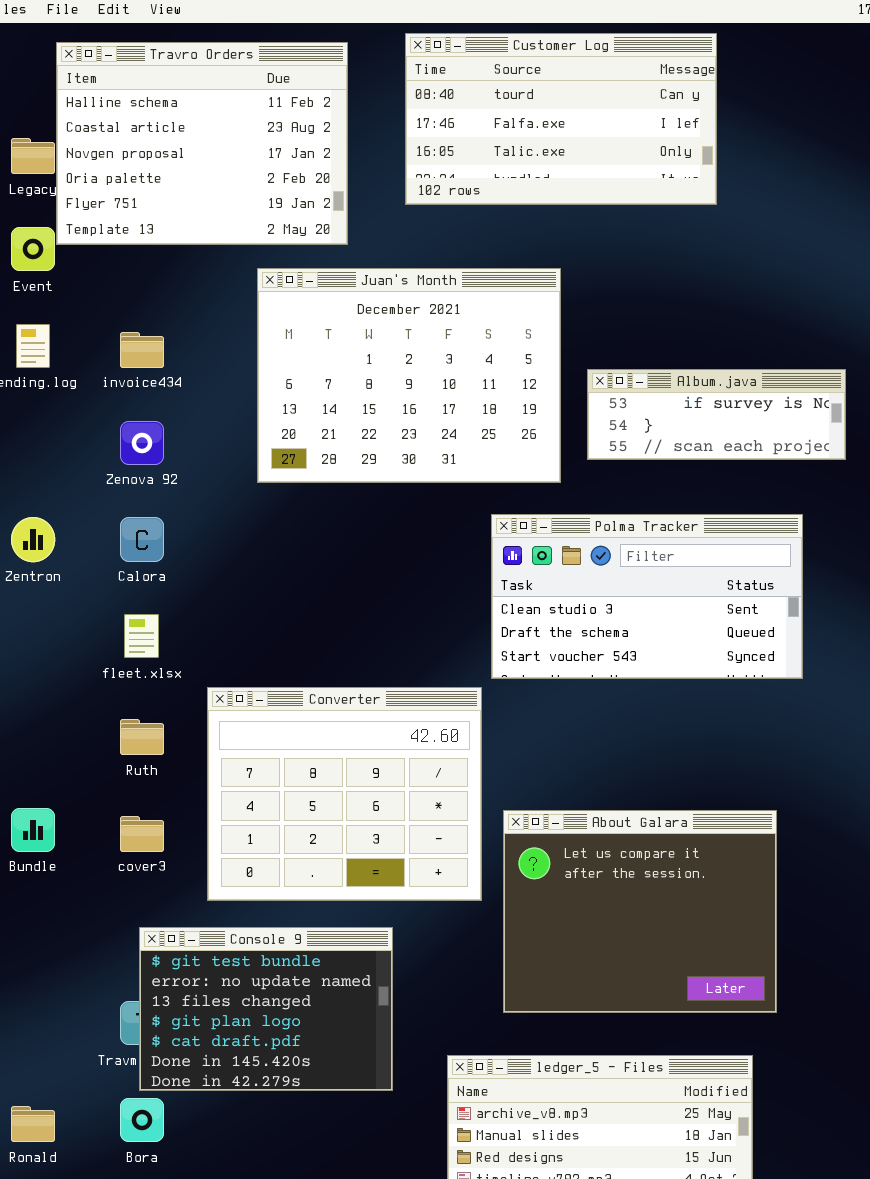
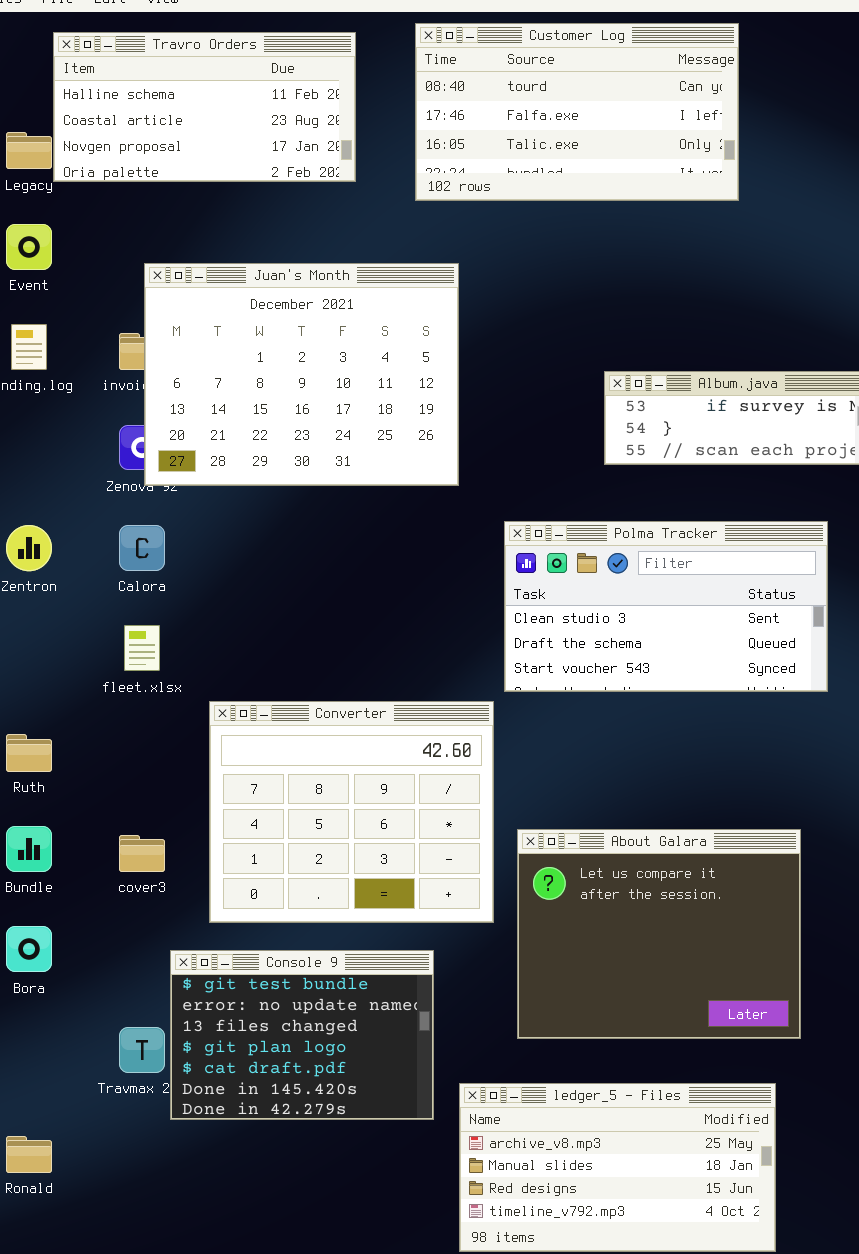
Travro Orders: [56,42,348,245] -> [53,32,356,182], resized
Juan's Month: [257,268,561,483] -> [144,263,459,486], moved
Ruth: [120,719,164,755] -> [6,734,52,772], moved
Console 9: [139,927,393,1091] -> [170,950,434,1120], moved
Bora: [120,1098,164,1142] -> [6,926,52,972], moved

